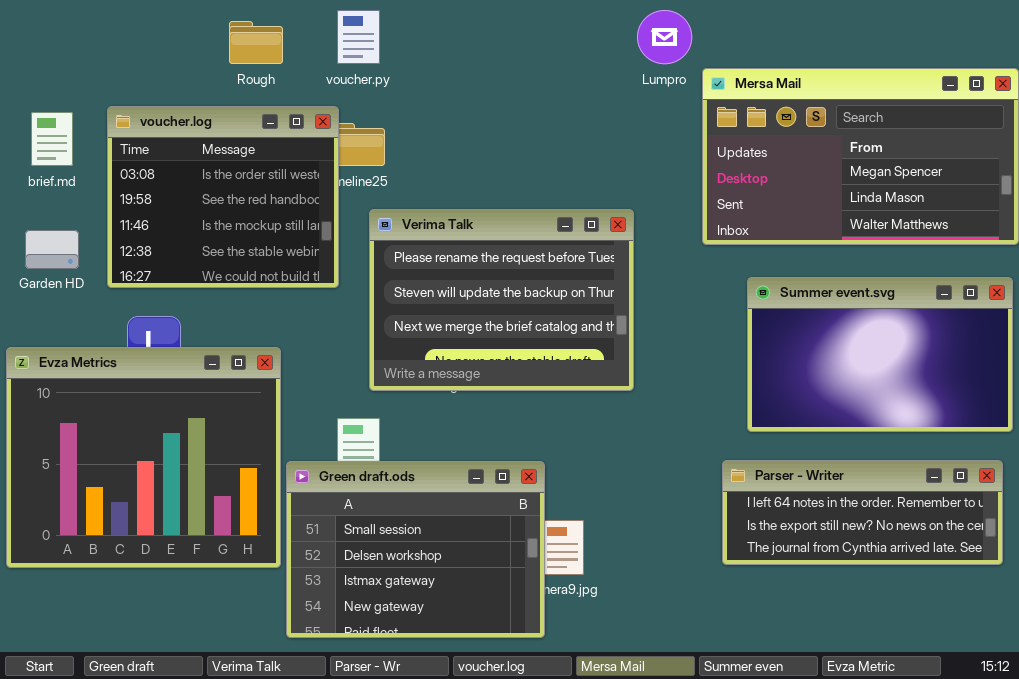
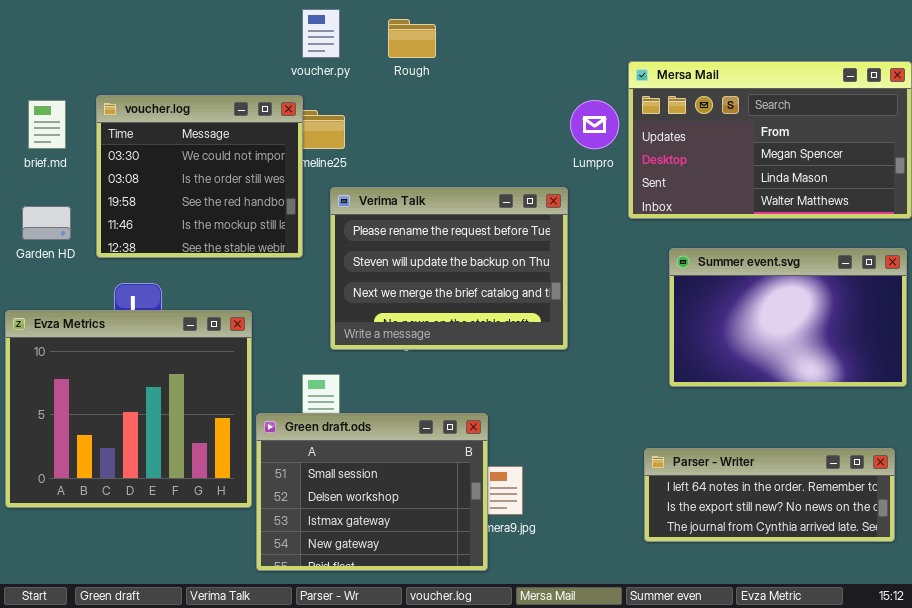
Lumpro: [637,10,692,64] -> [570,100,619,149], moved
Rough: [229,21,283,64] -> [388,19,436,58], moved
voucher.log: [107,106,339,288] -> [96,95,303,258], scrolled up 1 row
Parser - Writer: [722,460,1003,565] -> [644,448,895,542], moved

